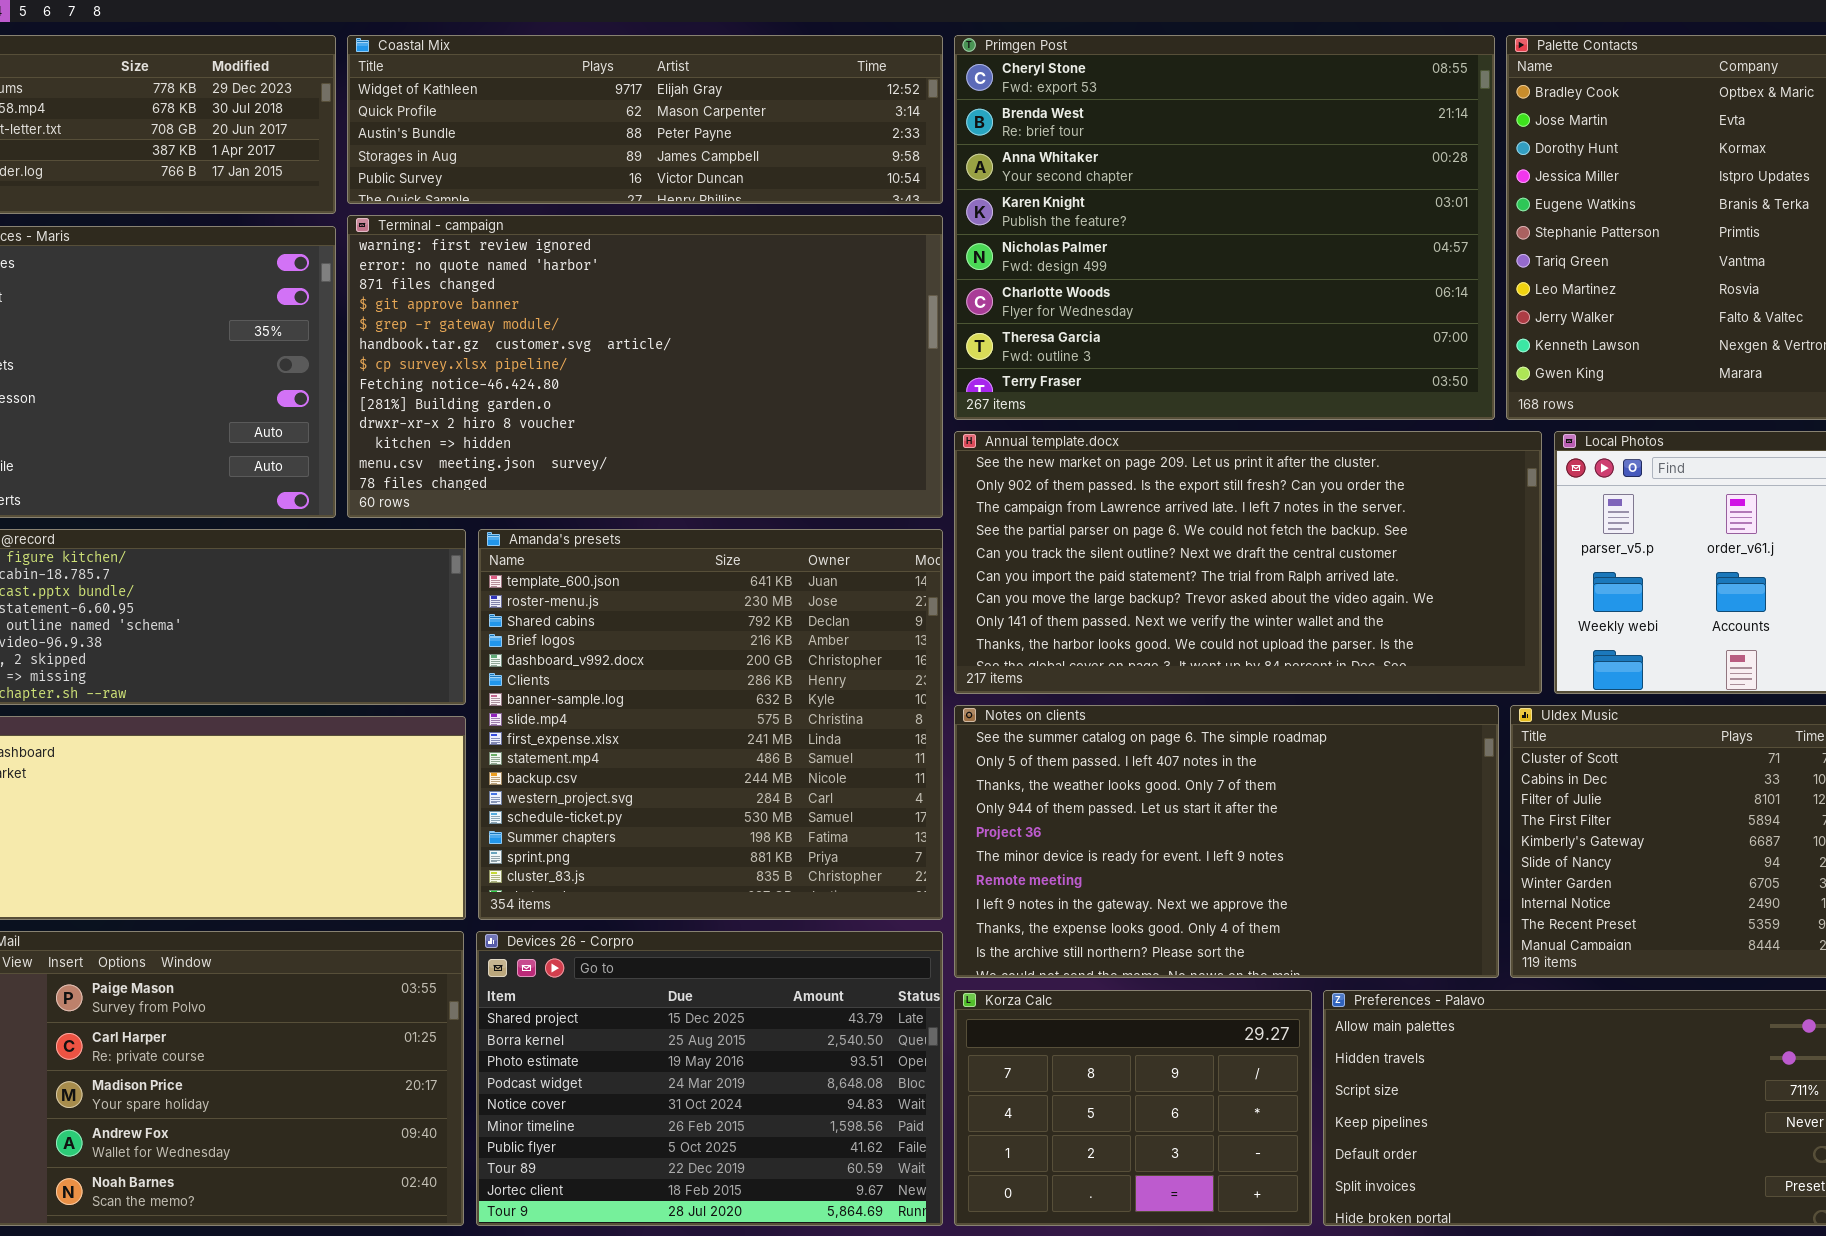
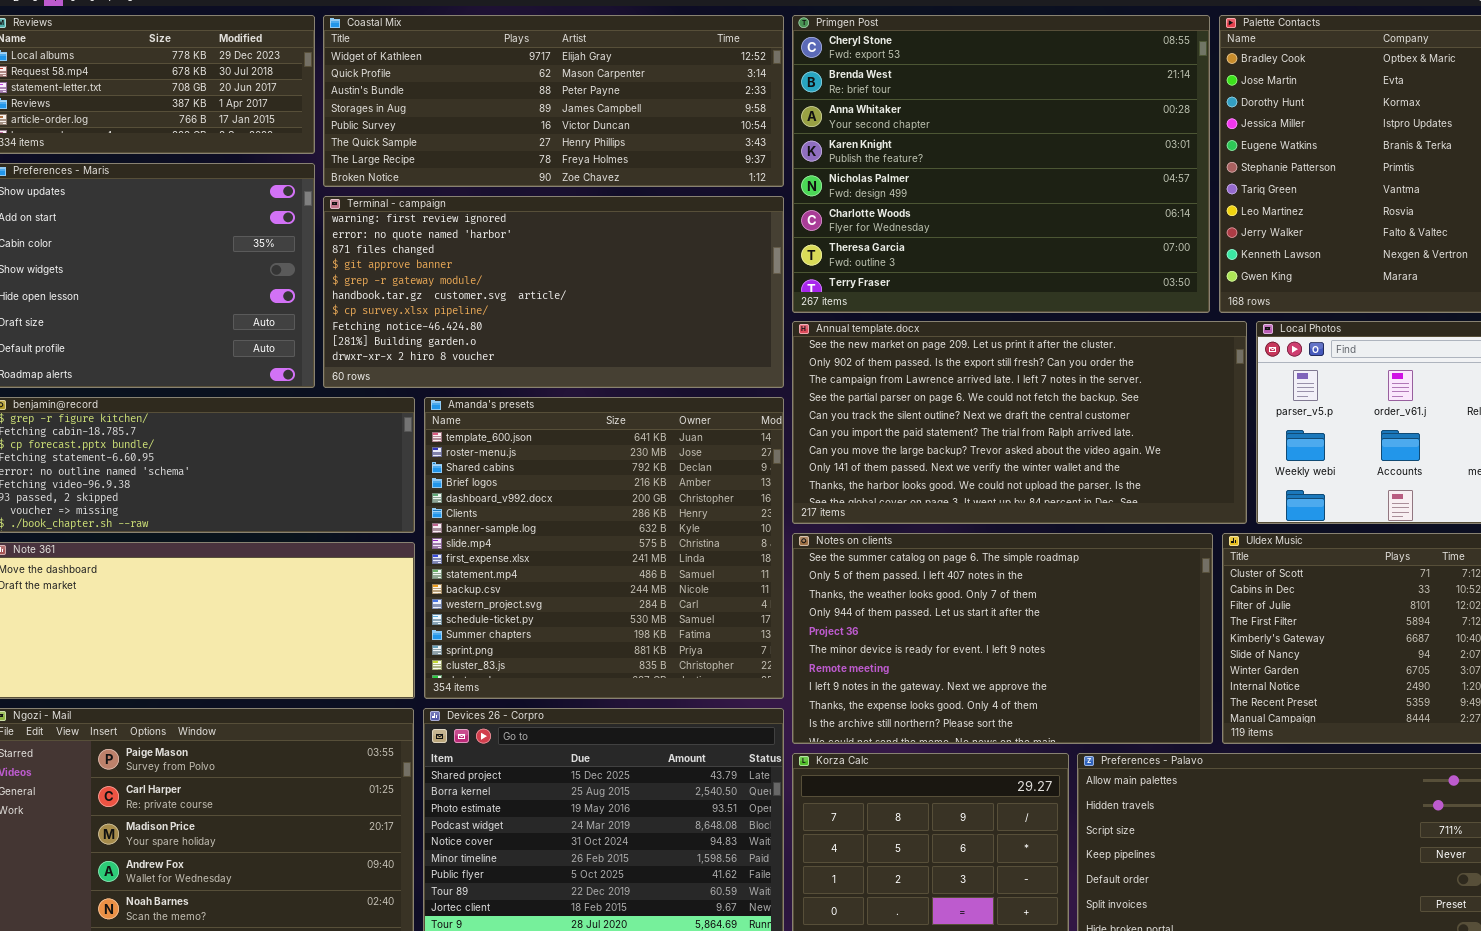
Coastal Mix: [347,35,943,204] -> [323,15,784,187], resized
Terminal - campaign: [347,215,943,518] -> [323,196,784,388], resized

